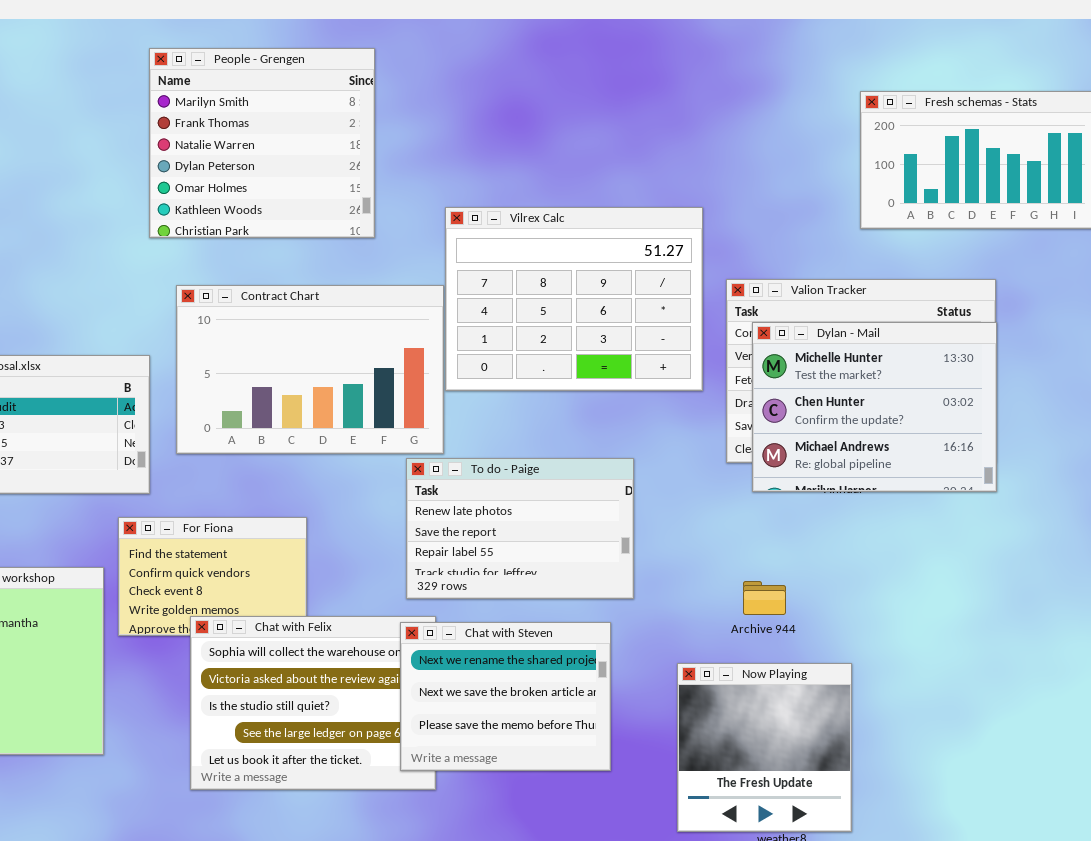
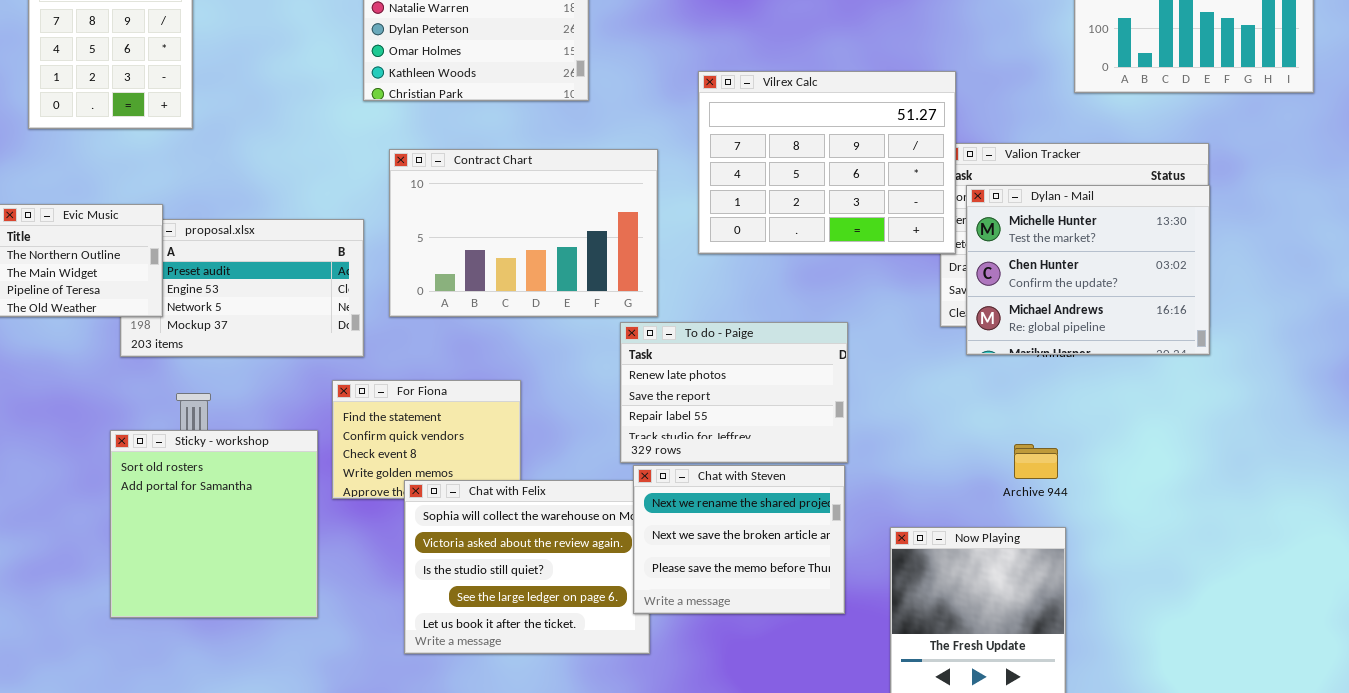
Vilrex Calc: [445,207,703,391] -> [698,71,956,254], moved
Archive 944: [743,581,786,615] -> [1014,444,1058,479], moved
Chat with Steven: [400,622,611,771] -> [633,465,845,614], moved

